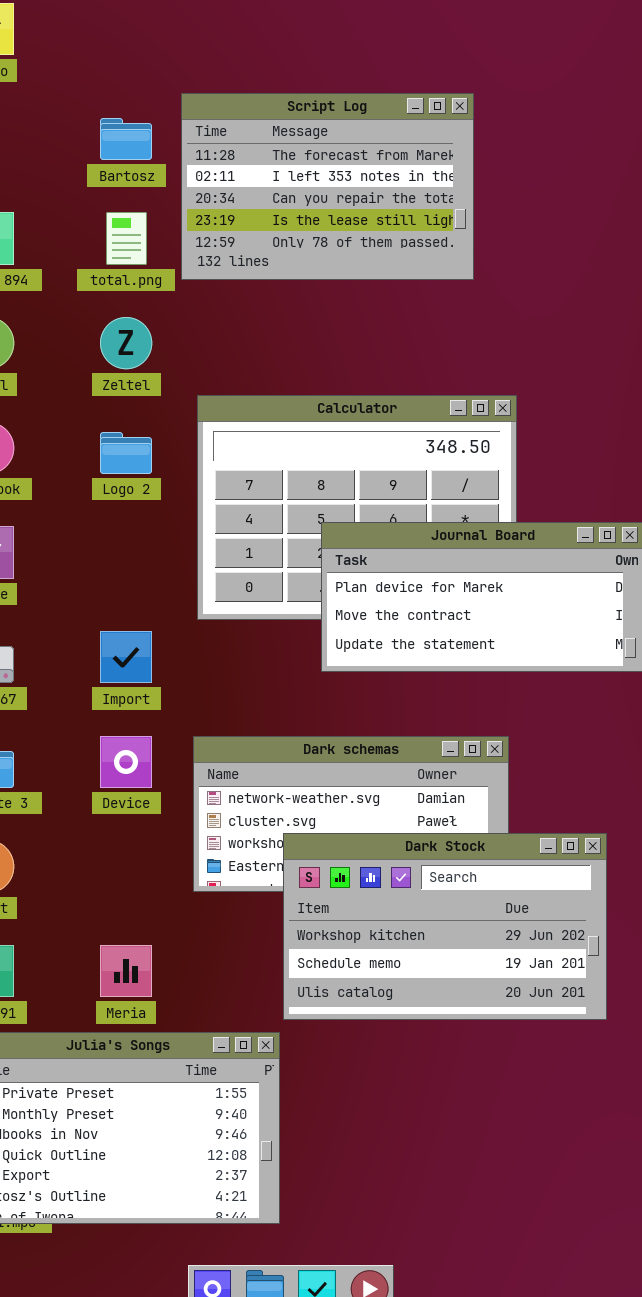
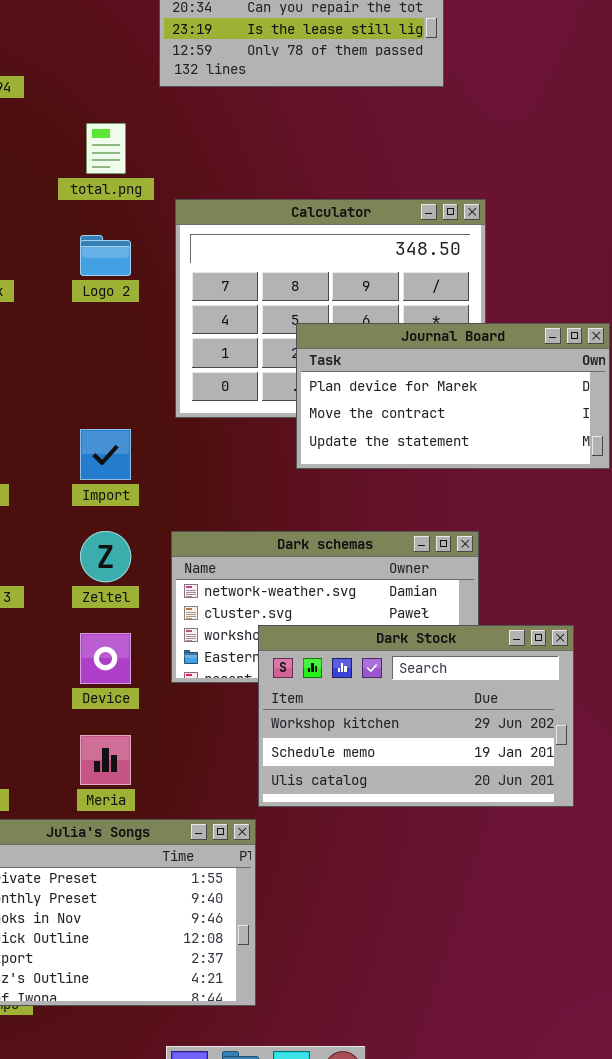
total.png: [106,212,147,265] -> [86,123,126,174], moved
Zeltel: [100,317,152,369] -> [80,531,131,582], moved
Device: [100,736,152,788] -> [80,633,131,684], moved

